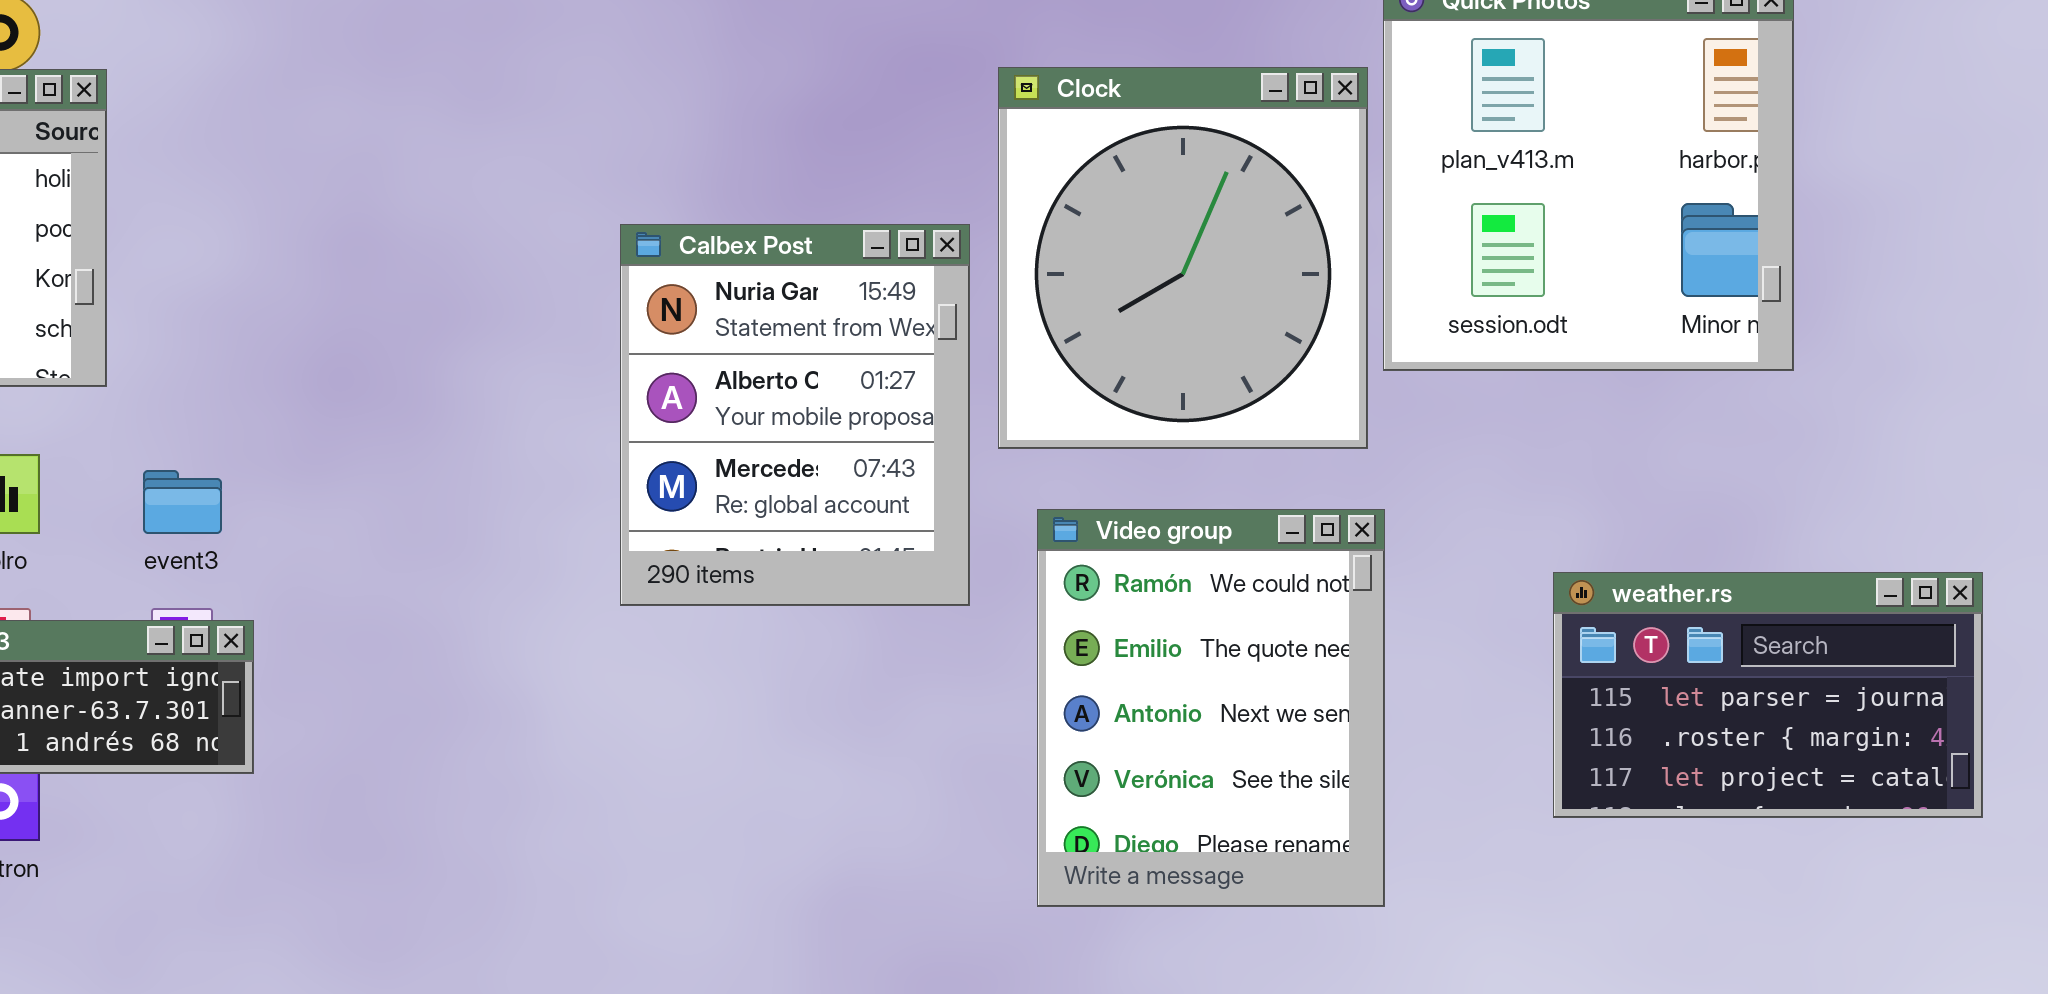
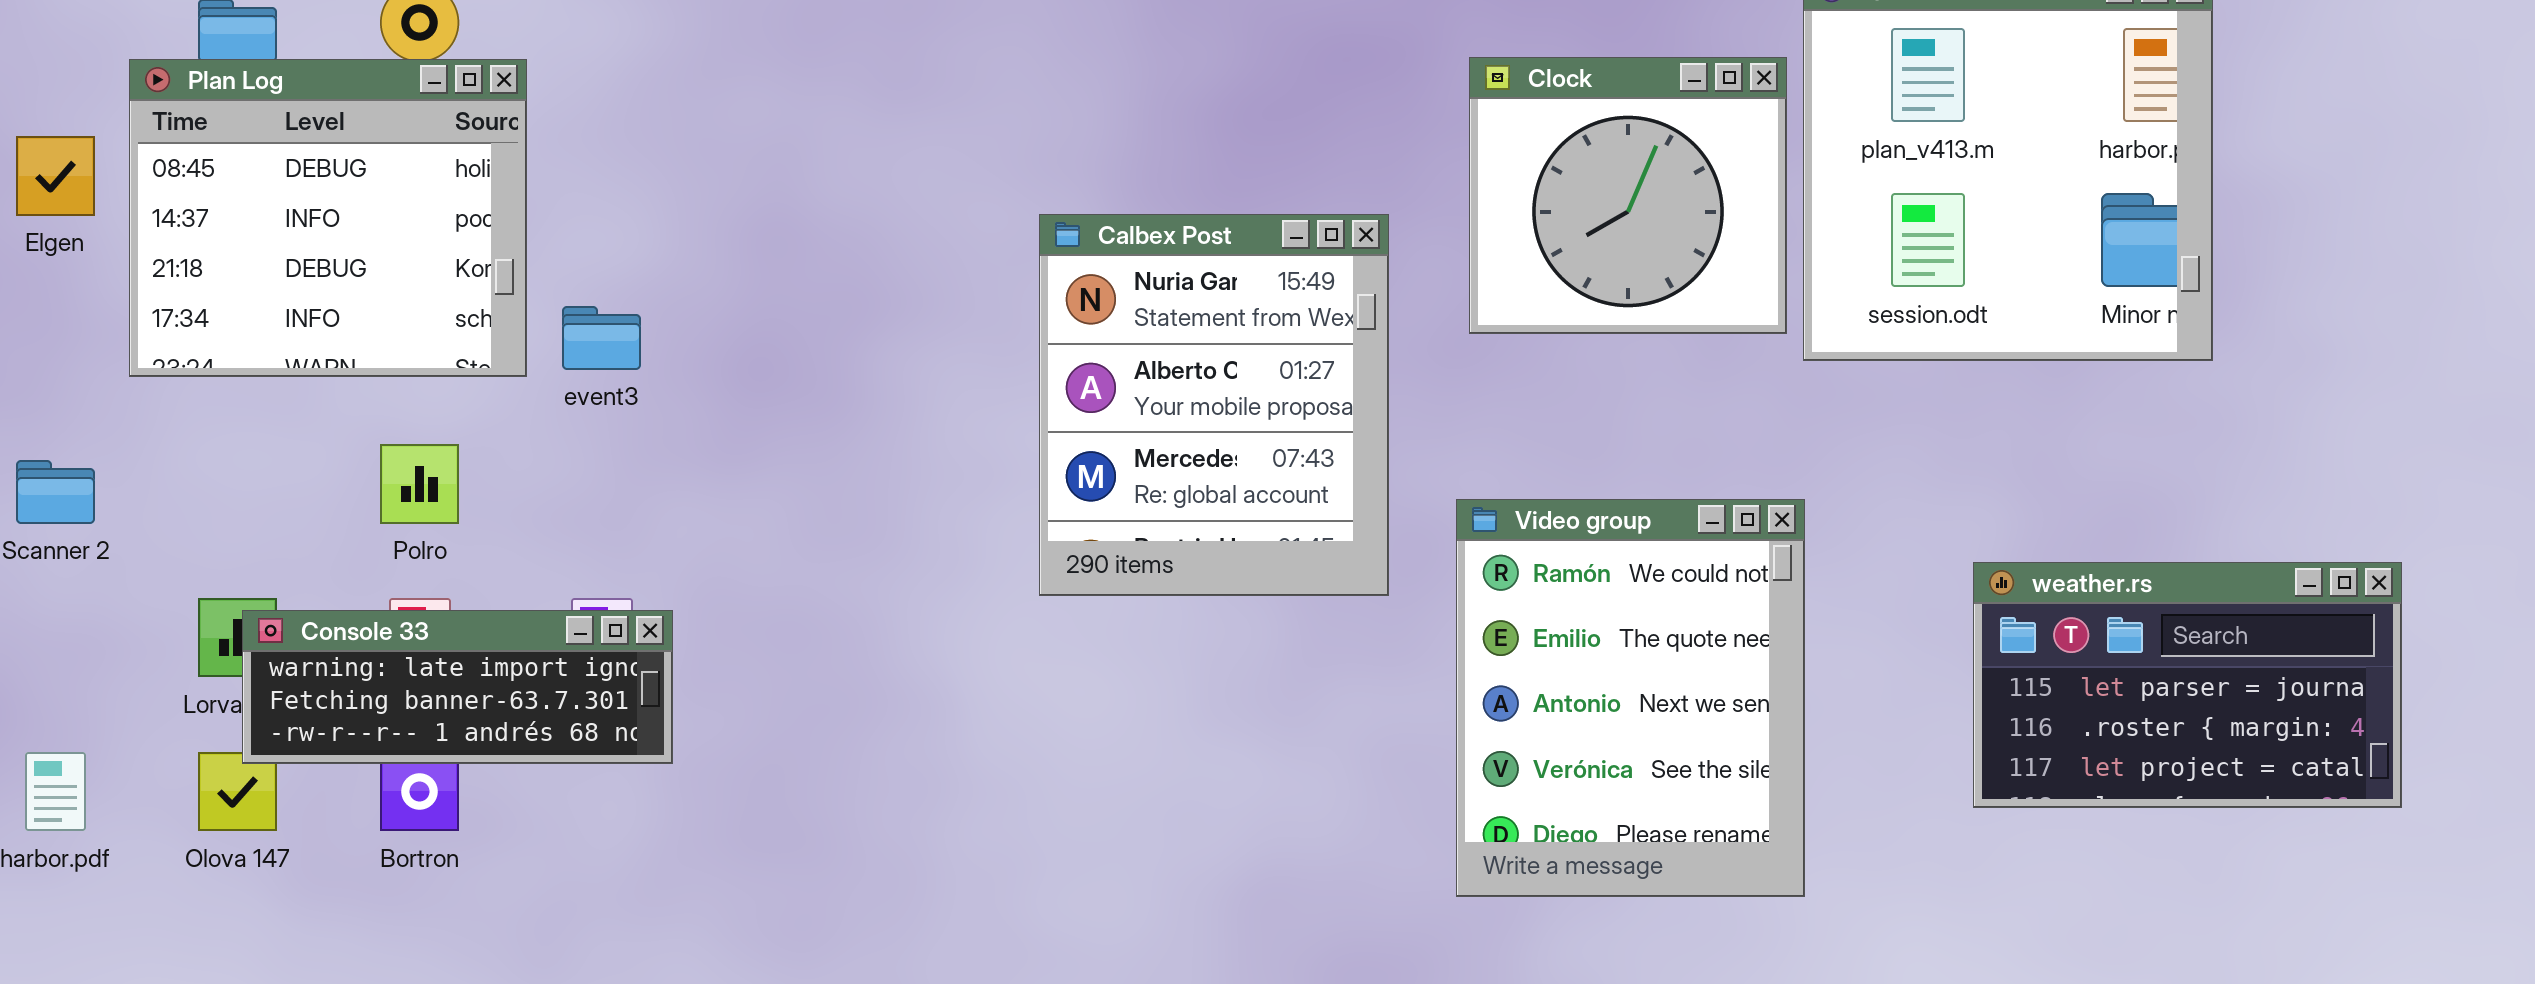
Clock: [998,67,1368,449] -> [1469,57,1787,334], resized
event3: [143,470,222,534] -> [562,306,641,370], moved

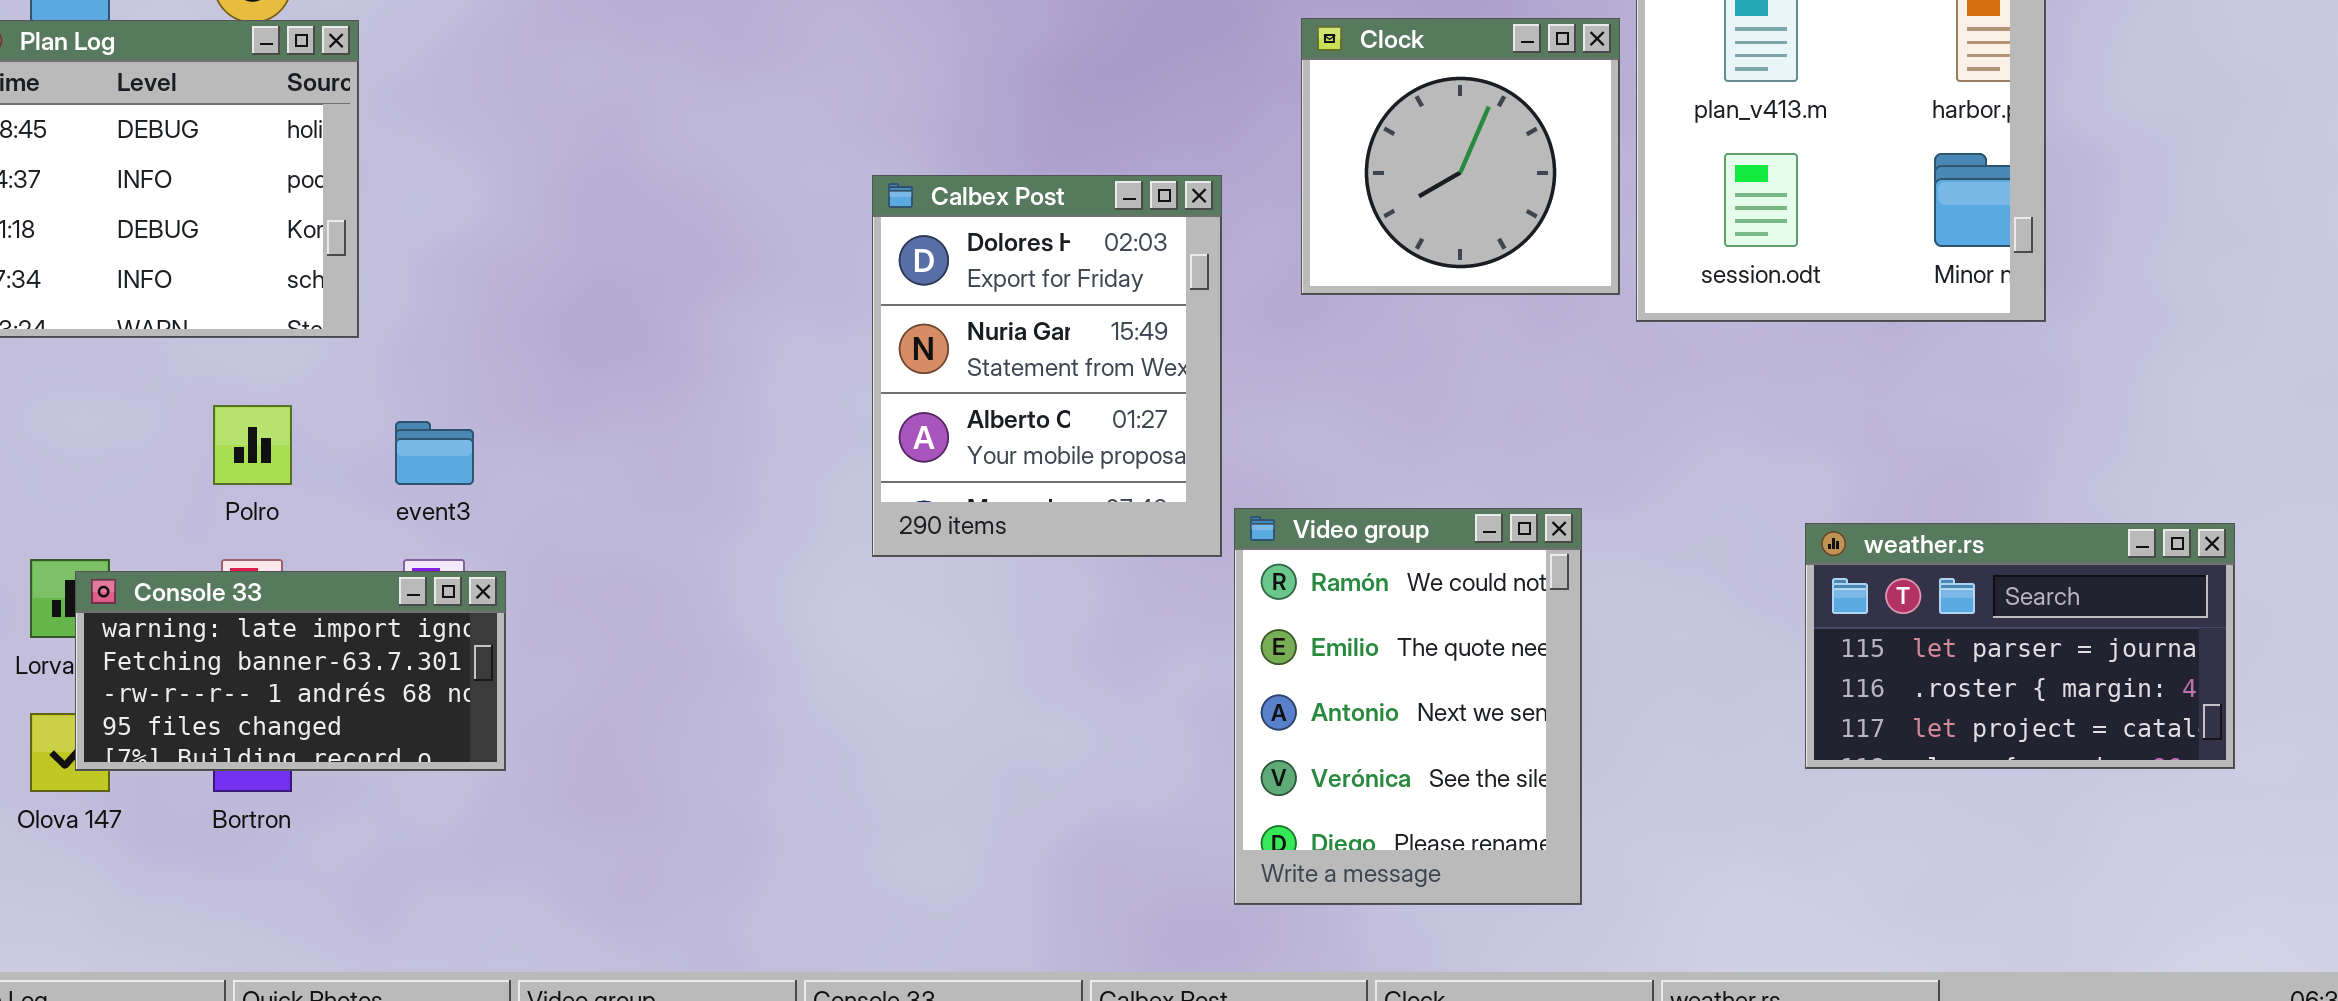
Calbex Post: [1039,214,1389,596] -> [872,175,1222,557], scrolled up 1 row
event3: [562,306,641,370] -> [395,421,474,485], moved
Video group: [1456,499,1805,897] -> [1234,508,1582,905], moved
Console 33: [242,610,673,764] -> [75,571,506,771], resized

